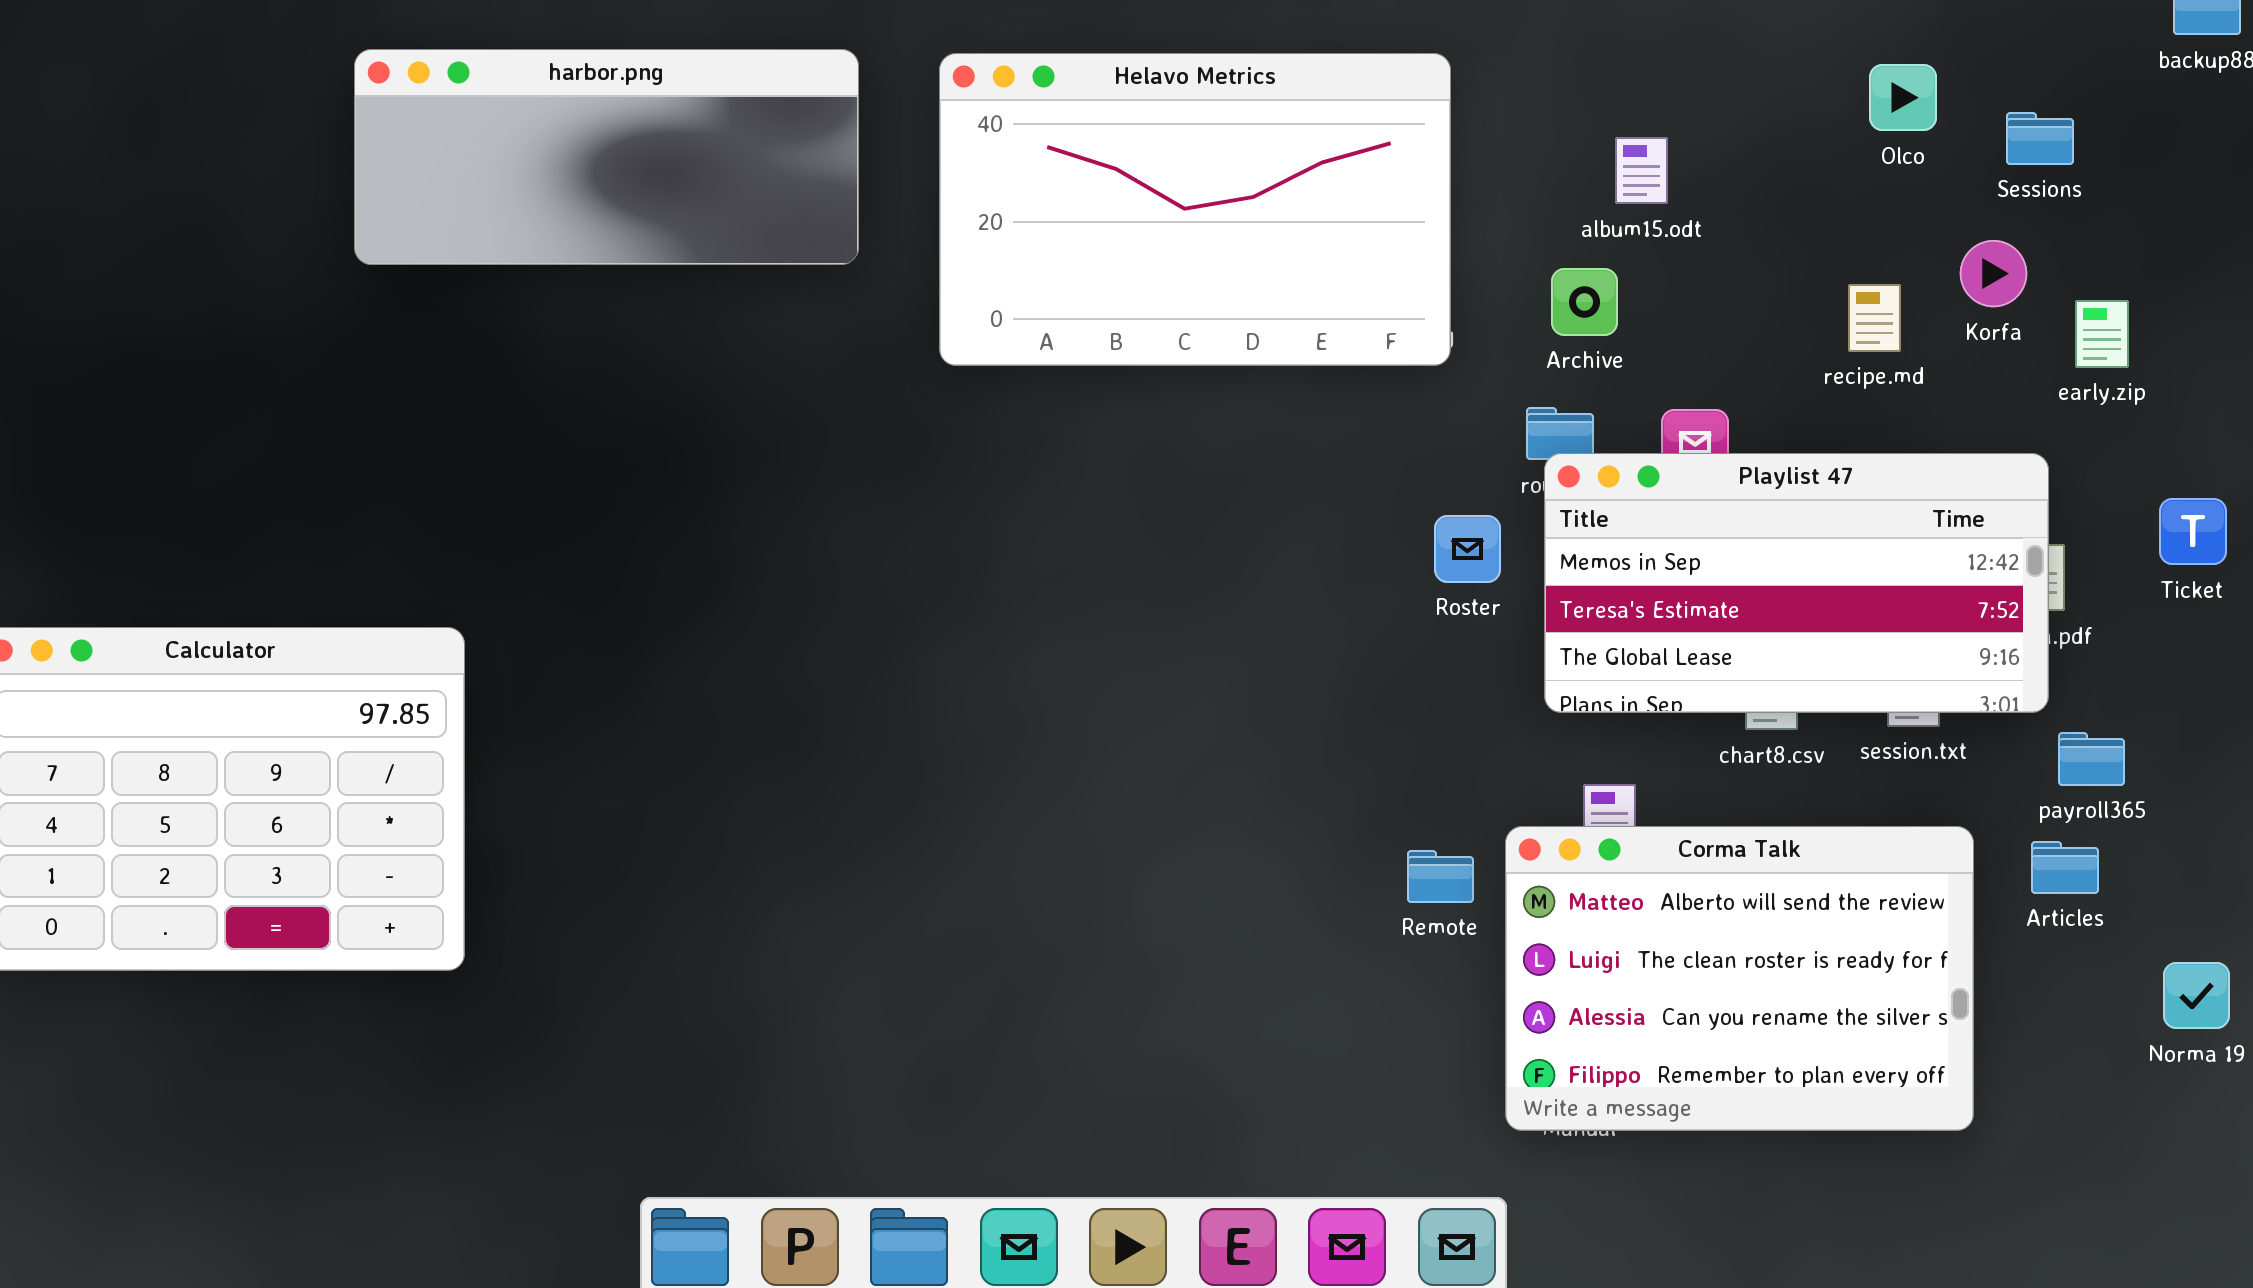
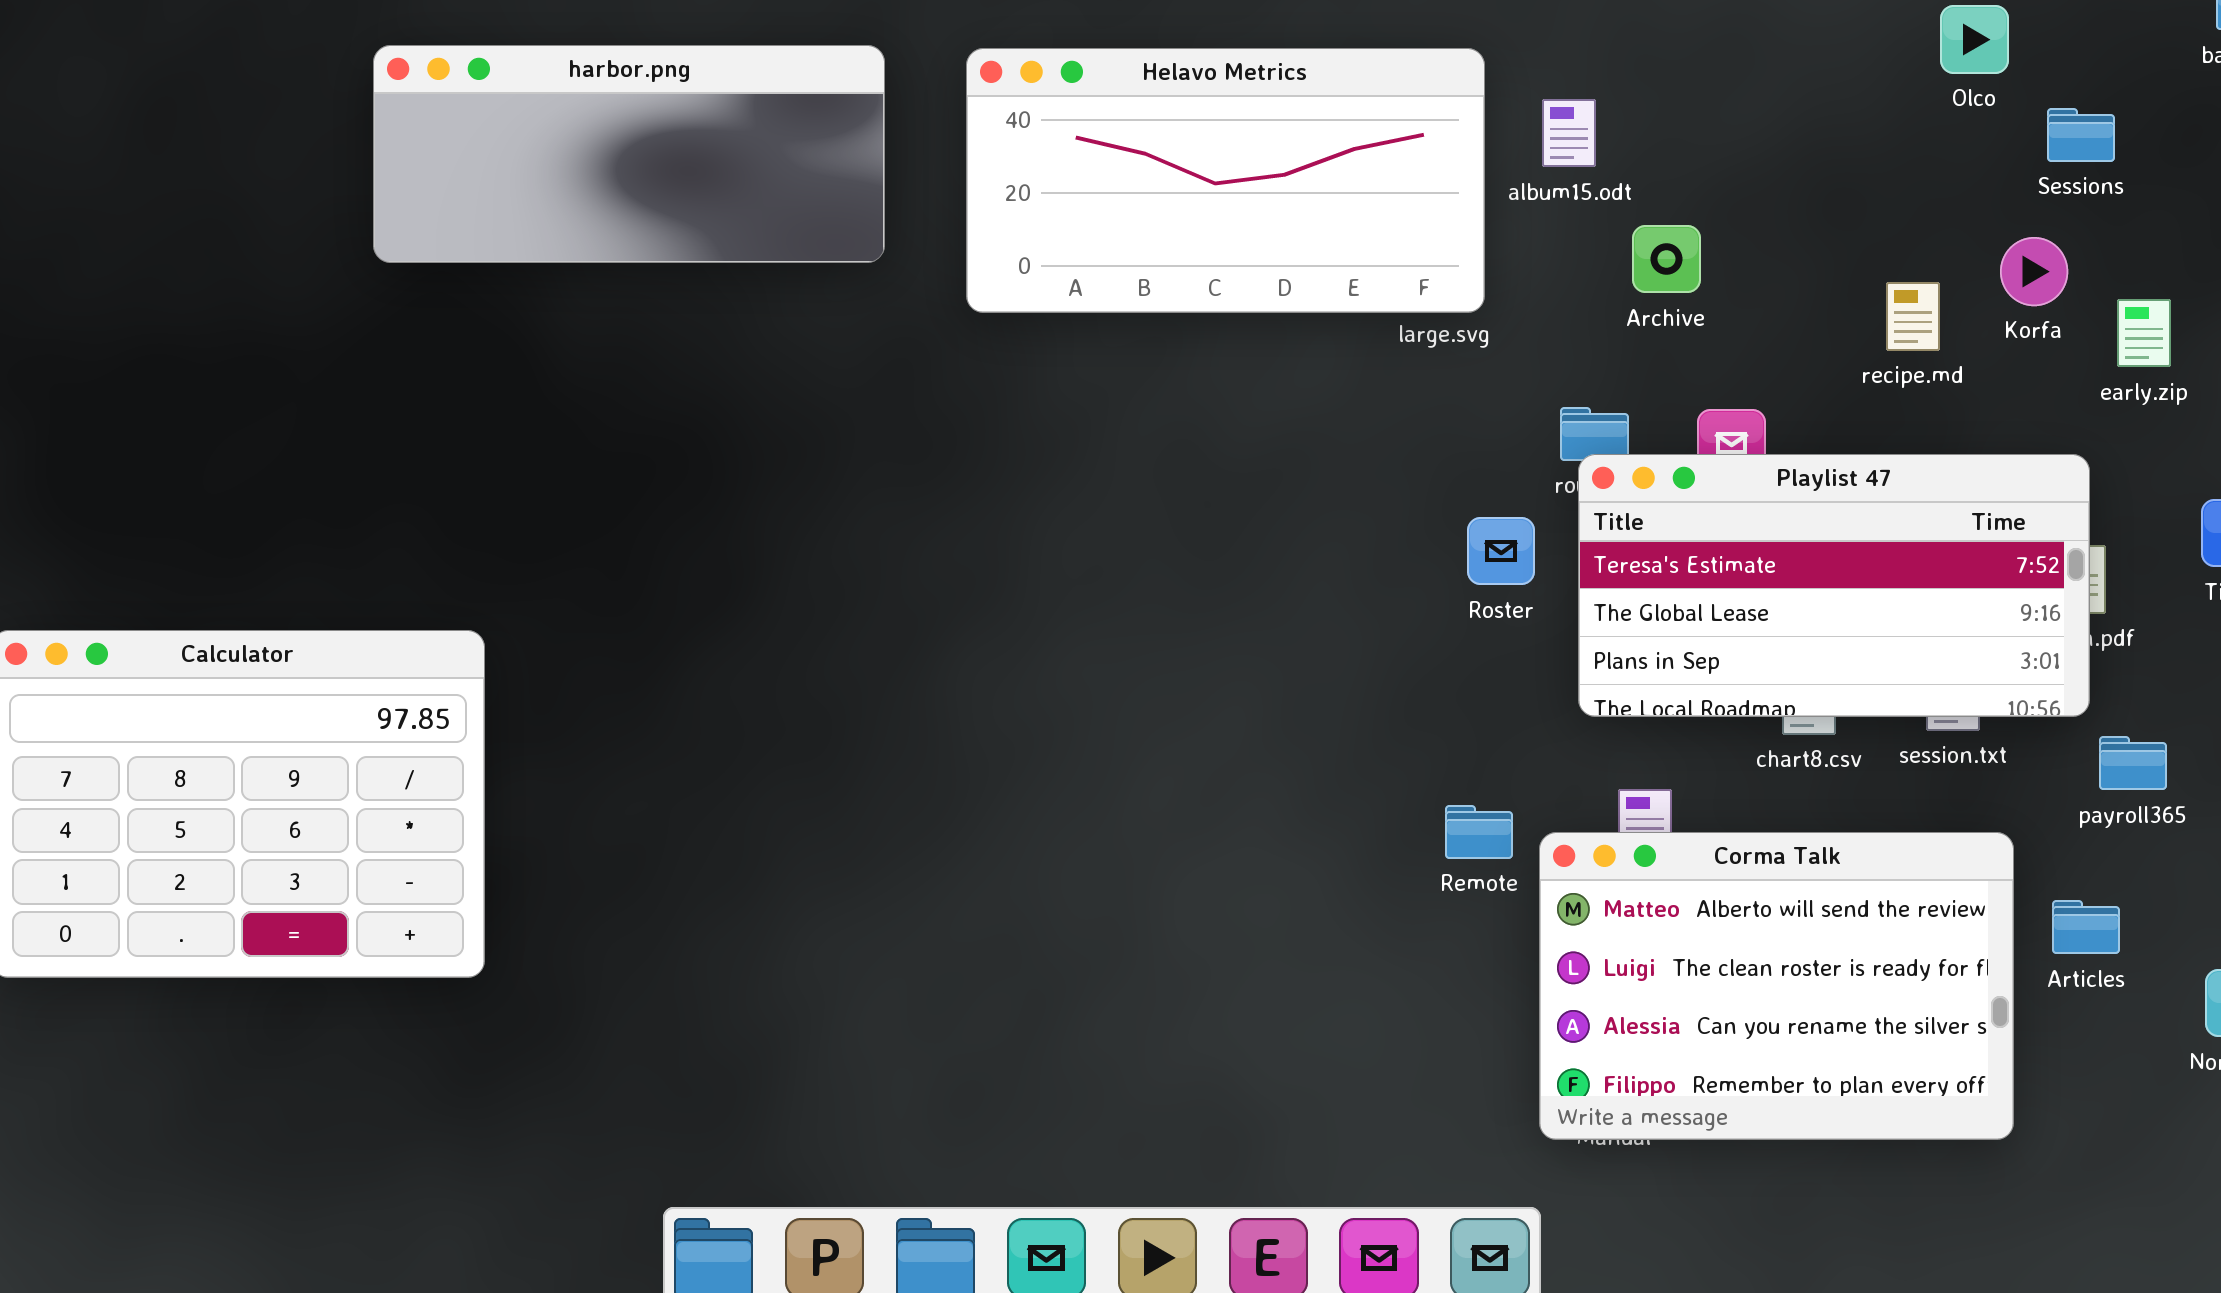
Helavo Metrics: [939,53,1451,366] -> [966,48,1485,313], resized
Olco: [1869,64,1937,131] -> [1940,5,2009,74], moved
album15.odt: [1615,137,1668,204] -> [1542,99,1596,167], moved
Archive: [1551,268,1618,336] -> [1632,225,1701,293], moved
Playlist 47: [1544,453,2049,713] -> [1578,454,2090,717], scrolled down 1 row
Articles: [2031,841,2099,894] -> [2052,900,2120,954], moved
Remote: [1407,850,1474,903] -> [1445,805,1513,859], moved

